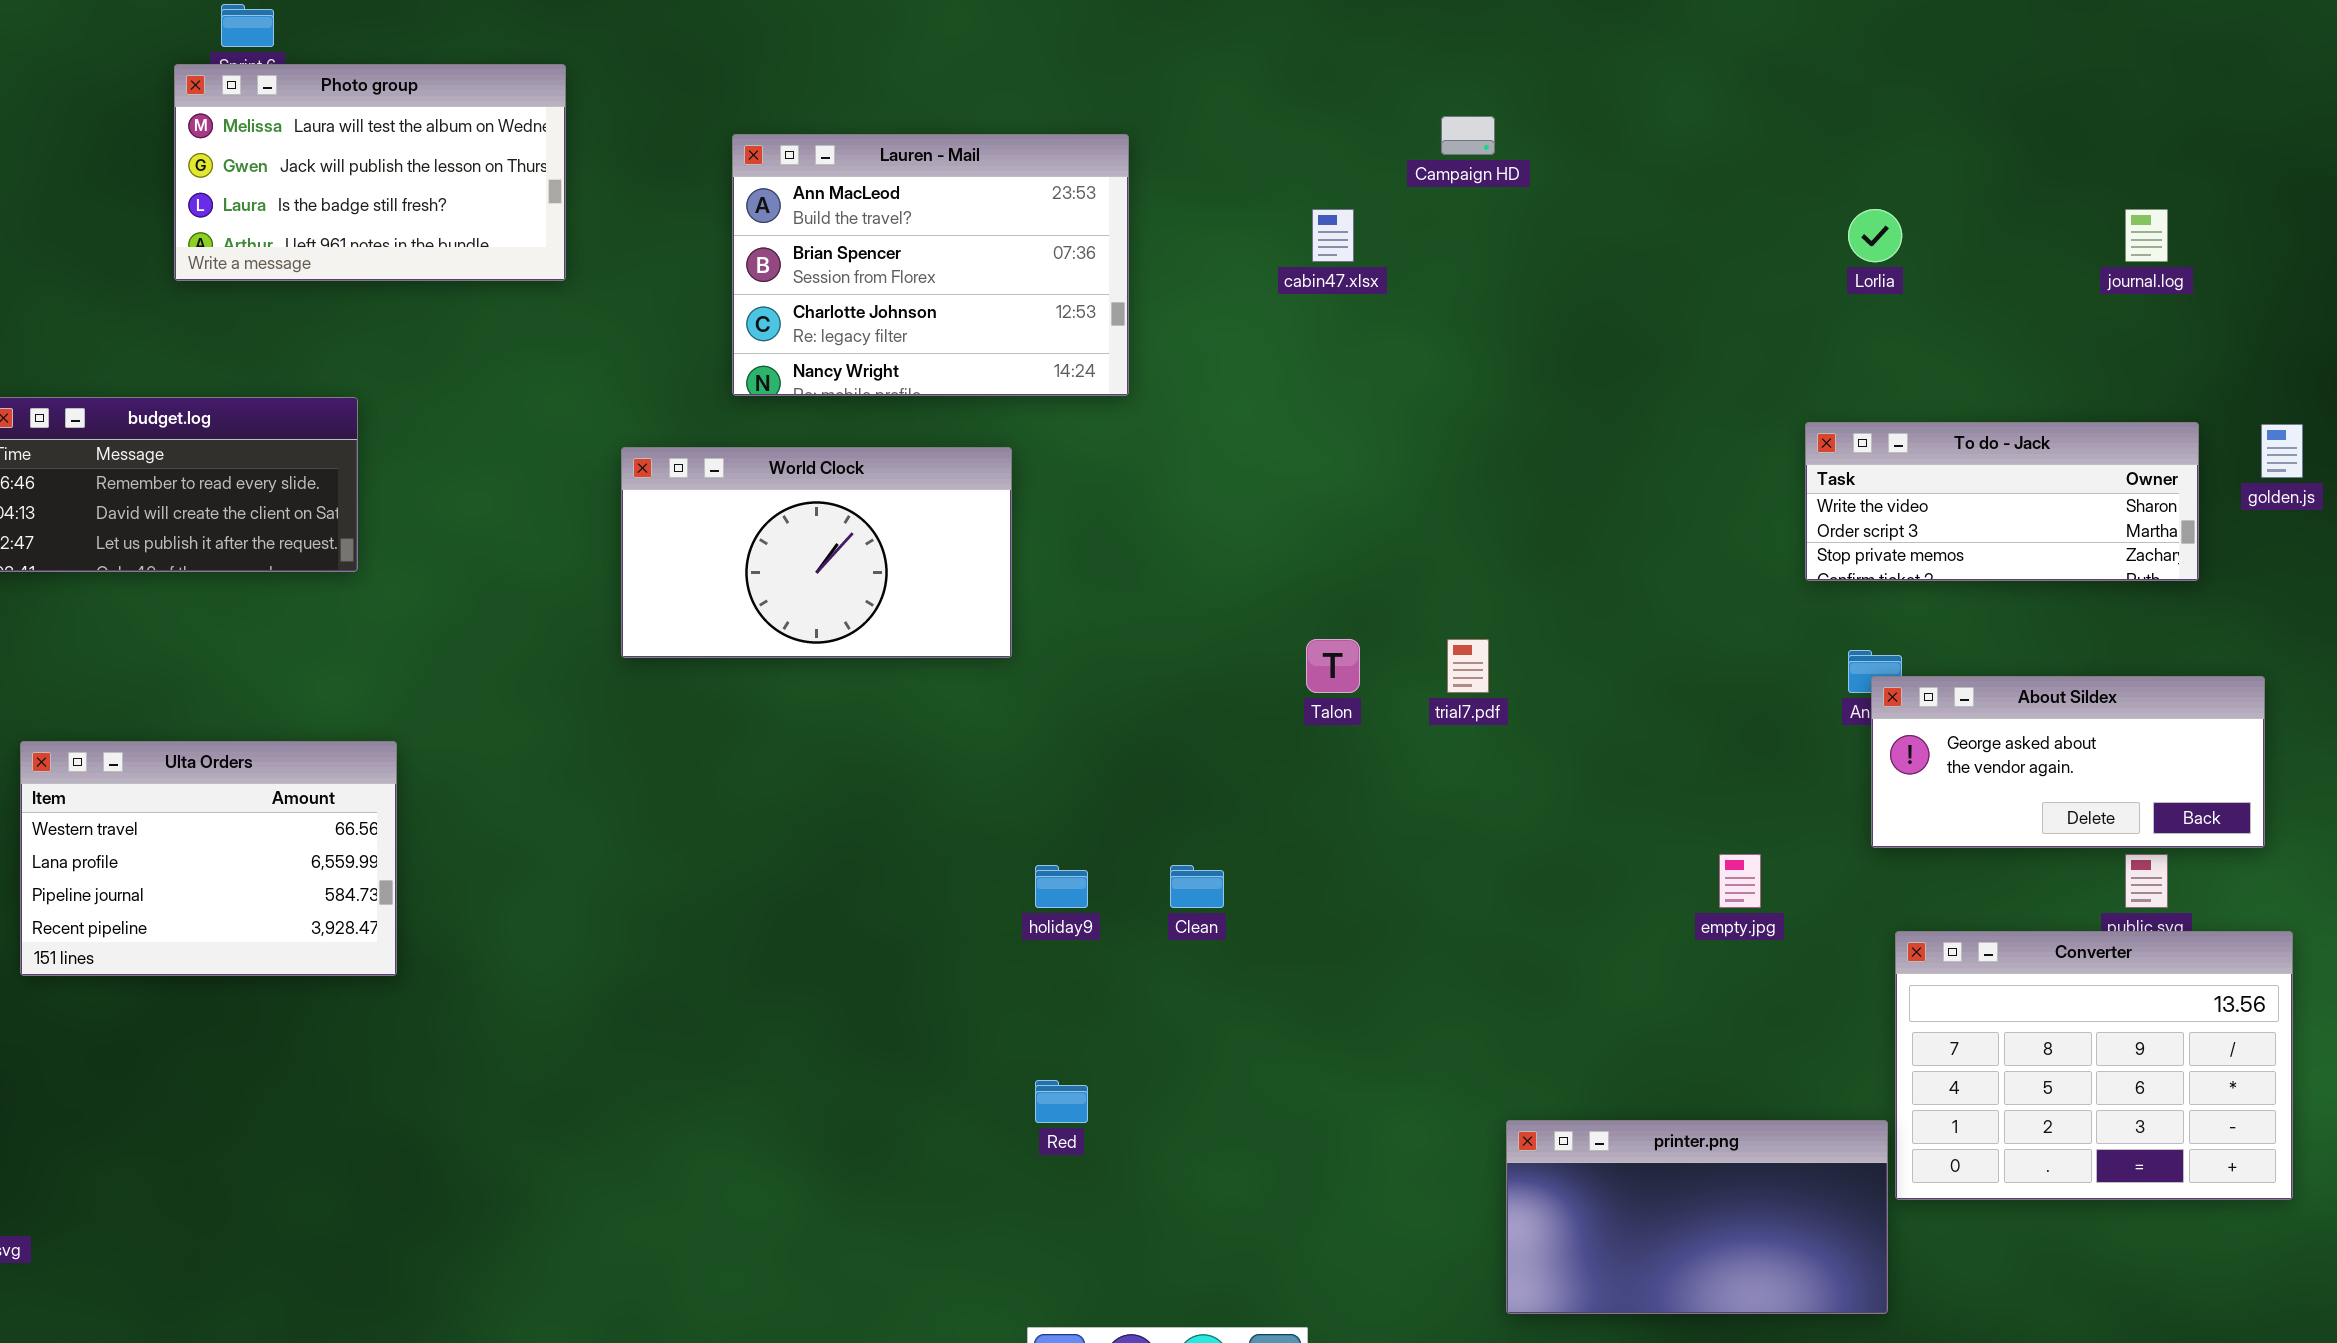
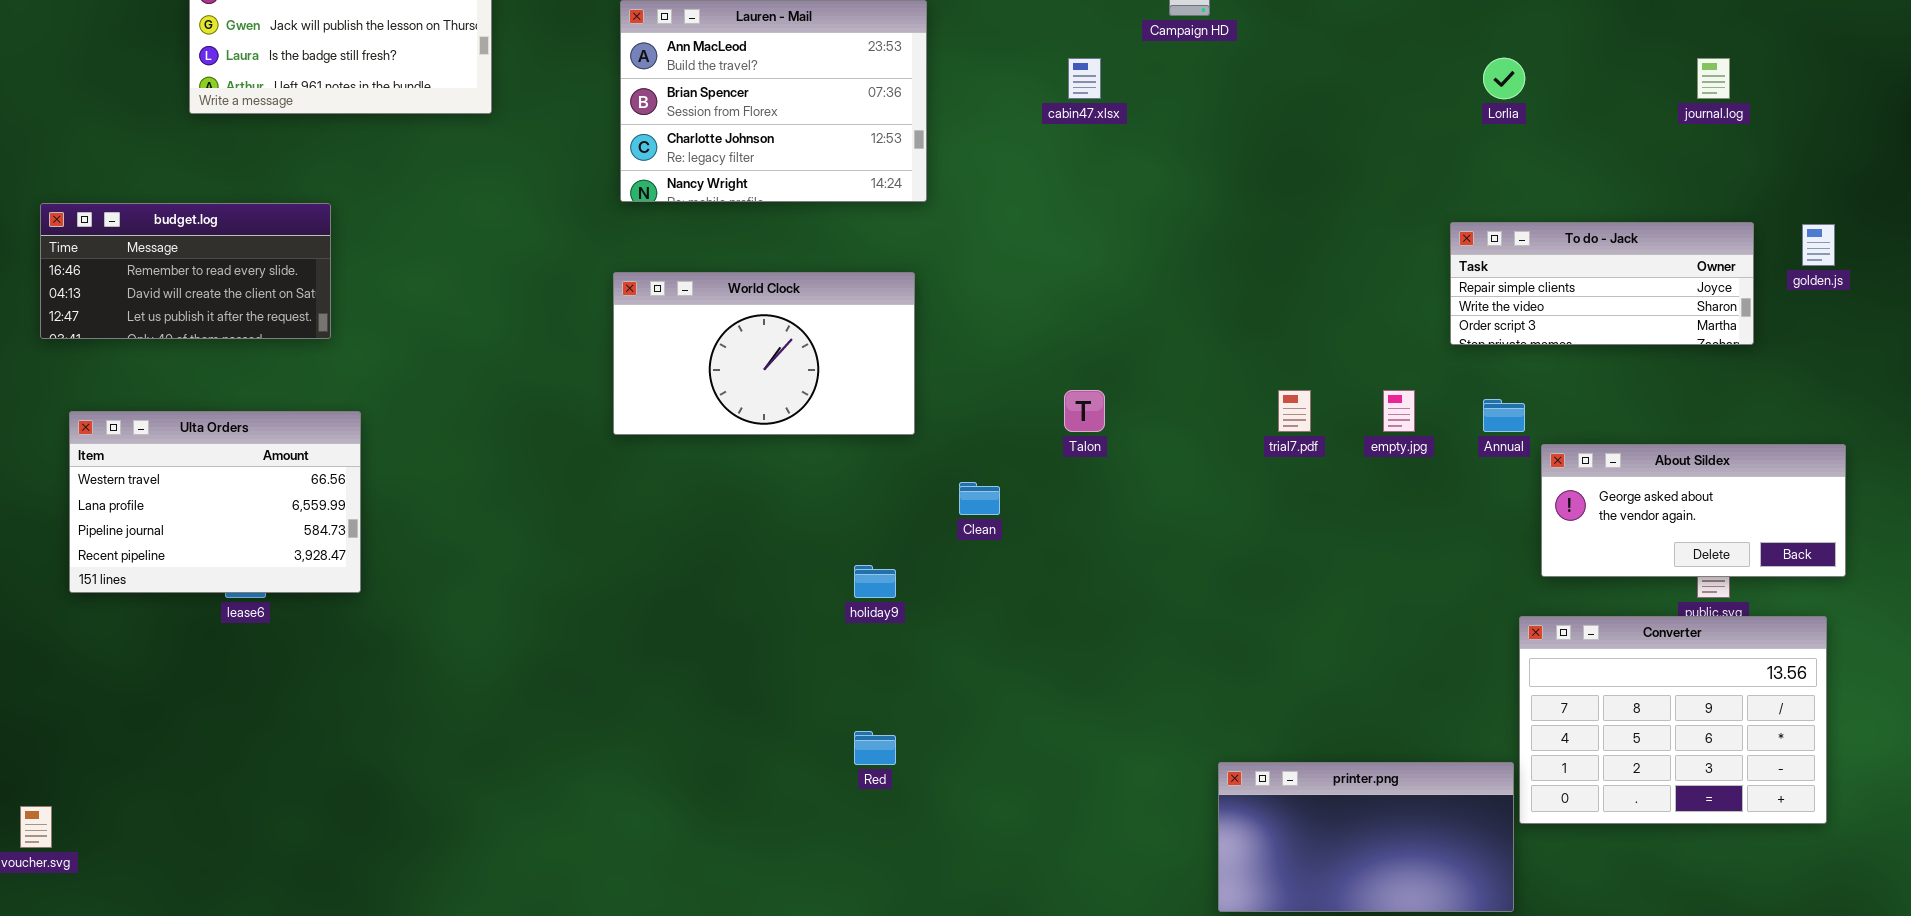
To do - Jack: [1805,422,2199,581] -> [1450,222,1754,345], scrolled up 1 row
World Clock: [621,447,1012,658] -> [613,272,915,435], moved
trial7.pdf: [1447,639,1489,693] -> [1278,390,1311,432], moved
About Sildex: [1871,676,2265,848] -> [1541,444,1846,577], moved
Ulta Orders: [20,741,397,976] -> [69,411,361,593], moved
empty.jpg: [1719,854,1761,908] -> [1383,390,1415,432], moved
Clean: [1170,865,1224,908] -> [959,482,1000,515], moved

